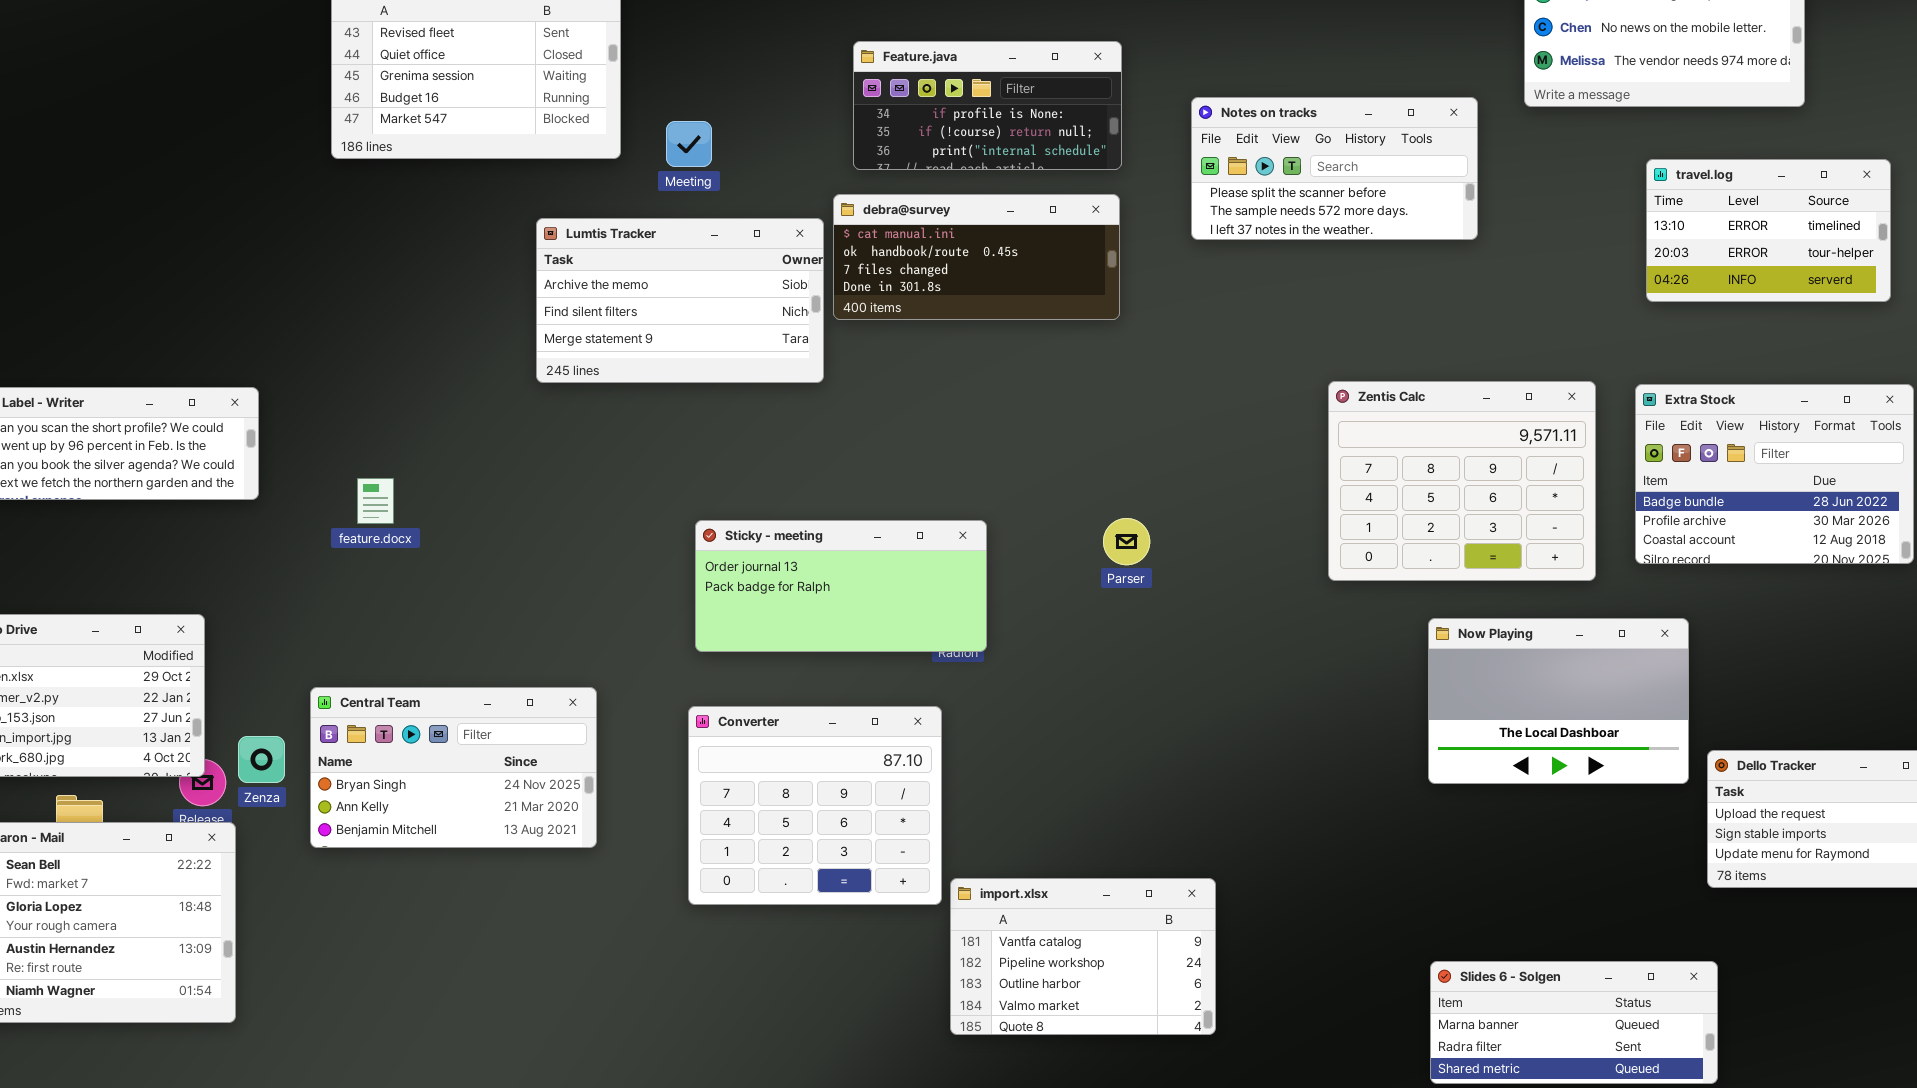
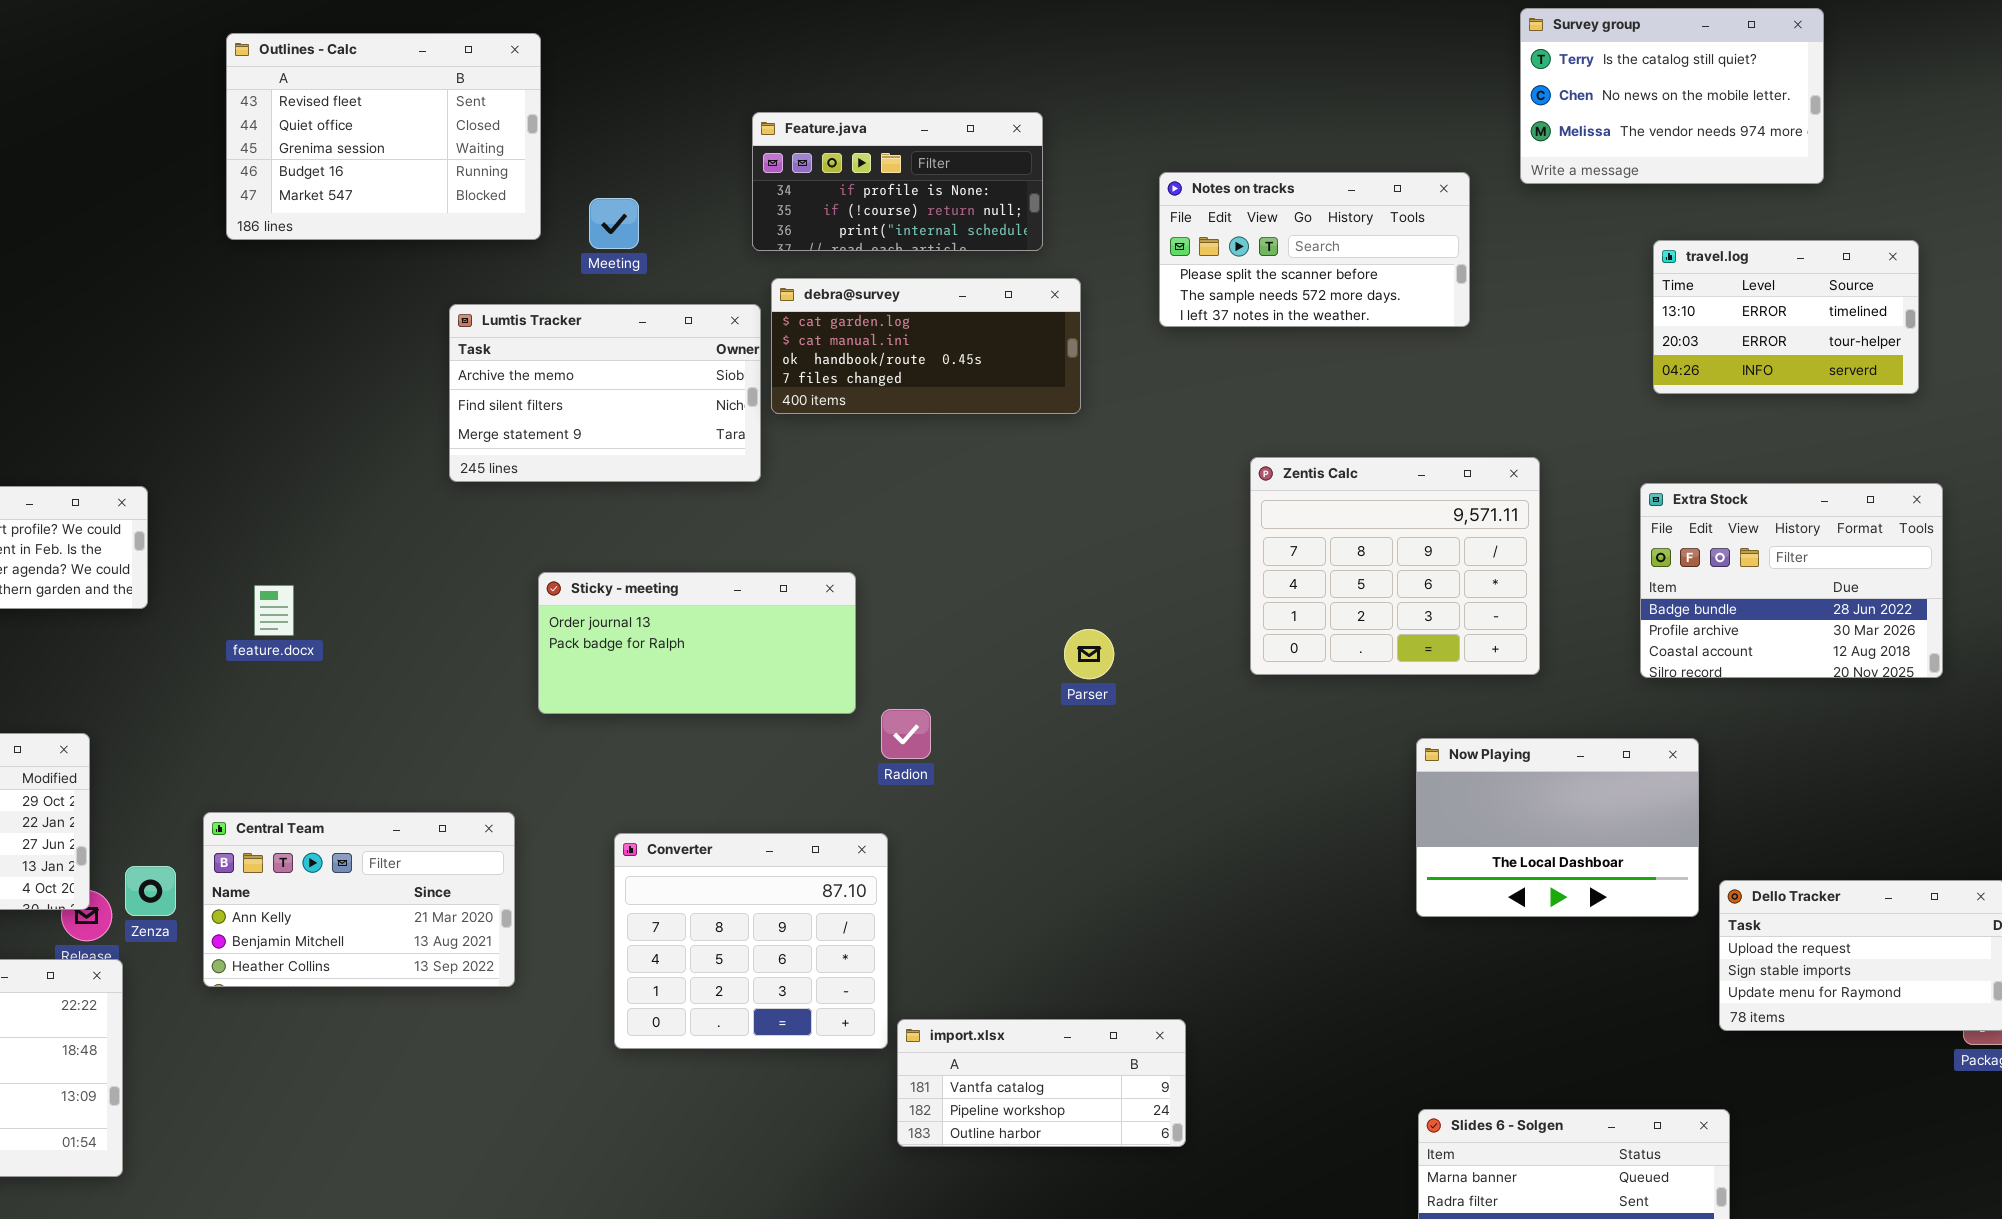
Feature.java: [853,41,1122,170] -> [752,112,1043,251], moved
debra@survey: [833,194,1120,320] -> [771,278,1081,414], scrolled up 1 row
Zentis Calc: [1328,381,1596,581] -> [1250,457,1540,675], moved
Sticky - meeting: [695,520,987,652] -> [538,572,856,714], moved
Central Team: [310,687,597,848] -> [203,812,515,987], scrolled down 1 row
import.xlsx: [950,878,1216,1035] -> [897,1019,1186,1147], resized

